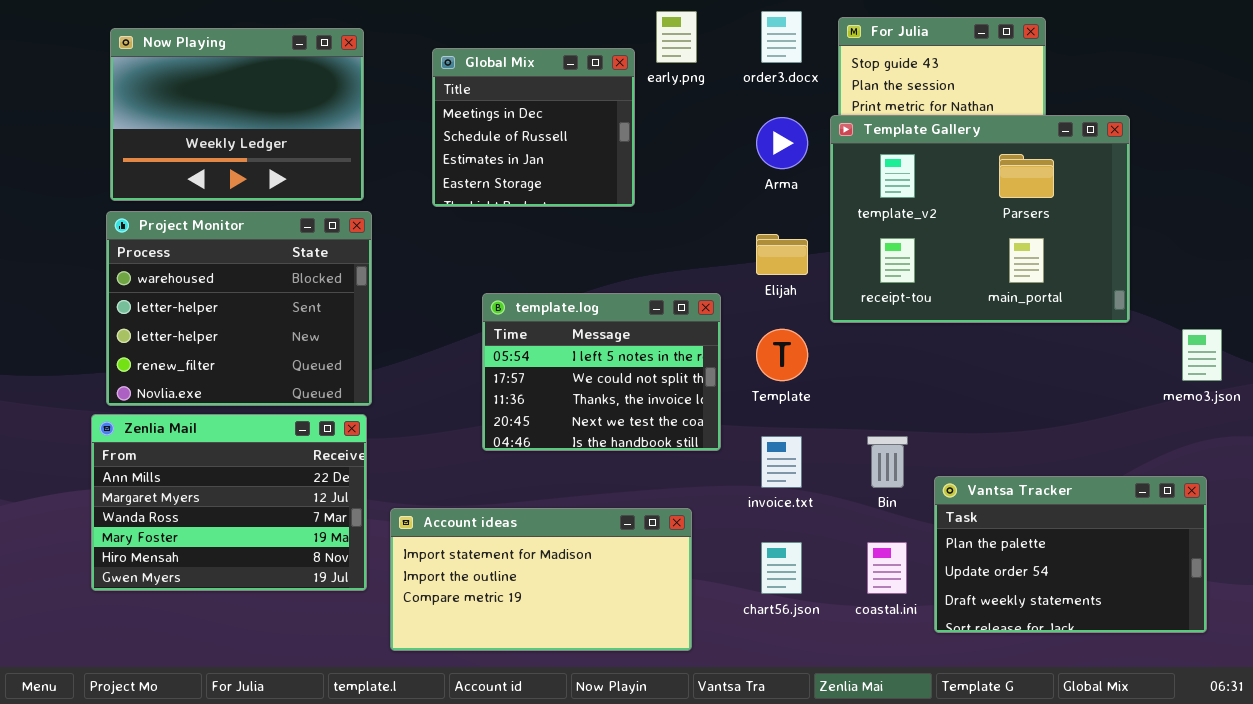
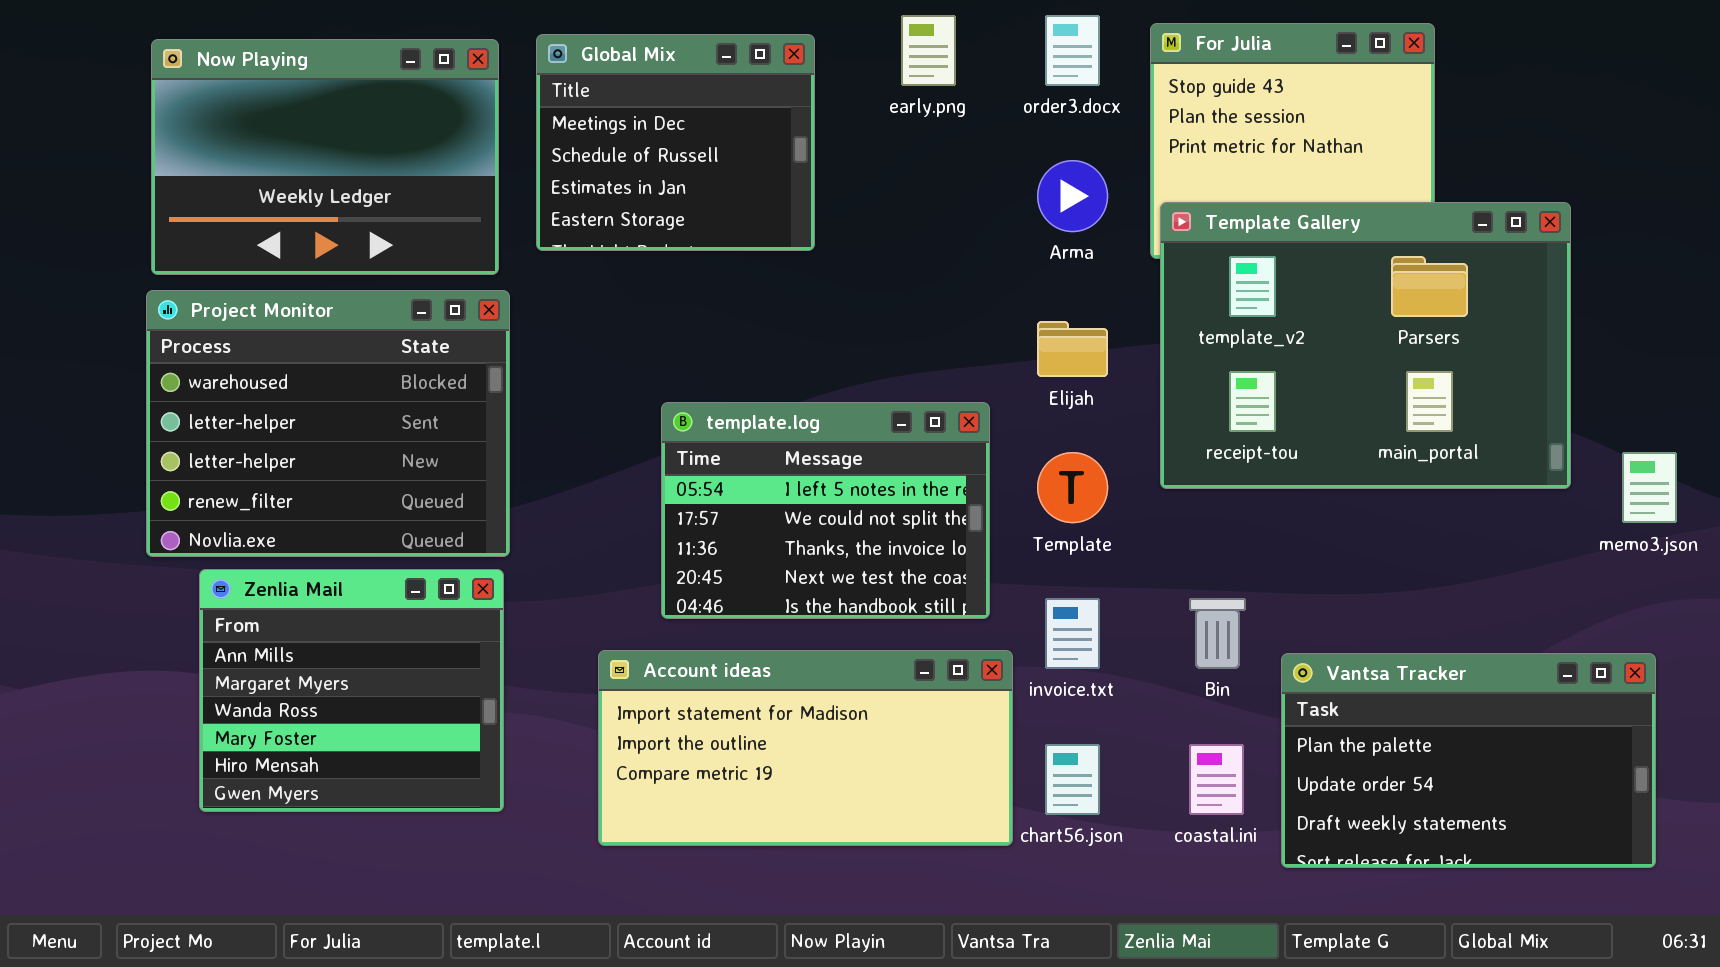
Global Mix: [432,48,635,207] -> [536,34,815,251], moved
Template Gallery: [830,115,1130,323] -> [1160,202,1571,489], moved
Zenlia Mail: [91,414,367,591] -> [199,569,504,812], resized
Account ideas: [390,508,692,651] -> [598,650,1013,846], moved

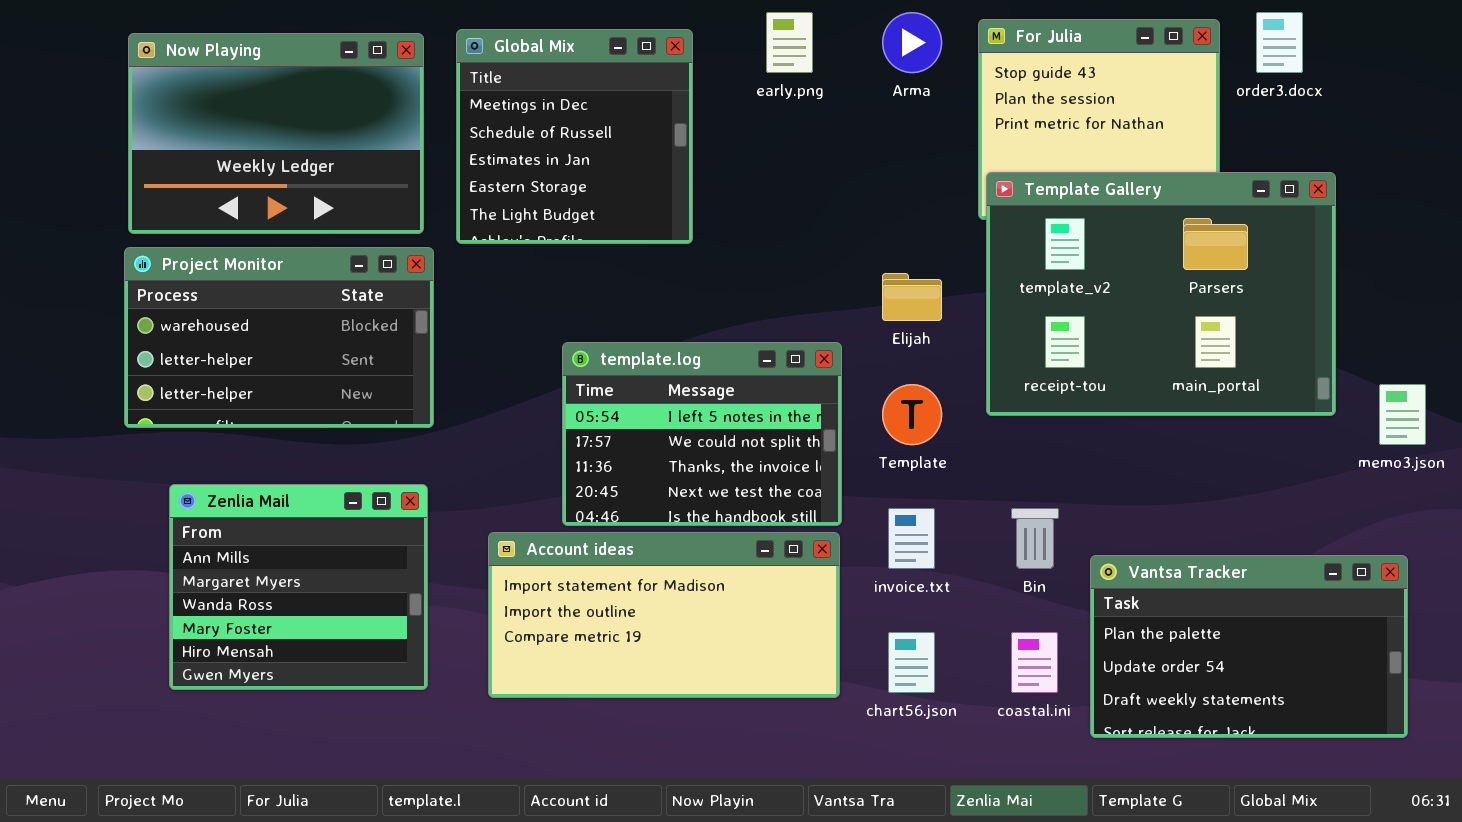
order3.docx: [1045,15,1100,86] -> [1256,12,1303,73], moved
Global Mix: [536,34,815,251] -> [456,29,693,244], resized
Arma: [1037,160,1108,232] -> [882,12,942,73], moved
Project Monitor: [146,290,510,557] -> [124,247,434,428], resized
Account ideas: [598,650,1013,846] -> [488,532,840,698], moved

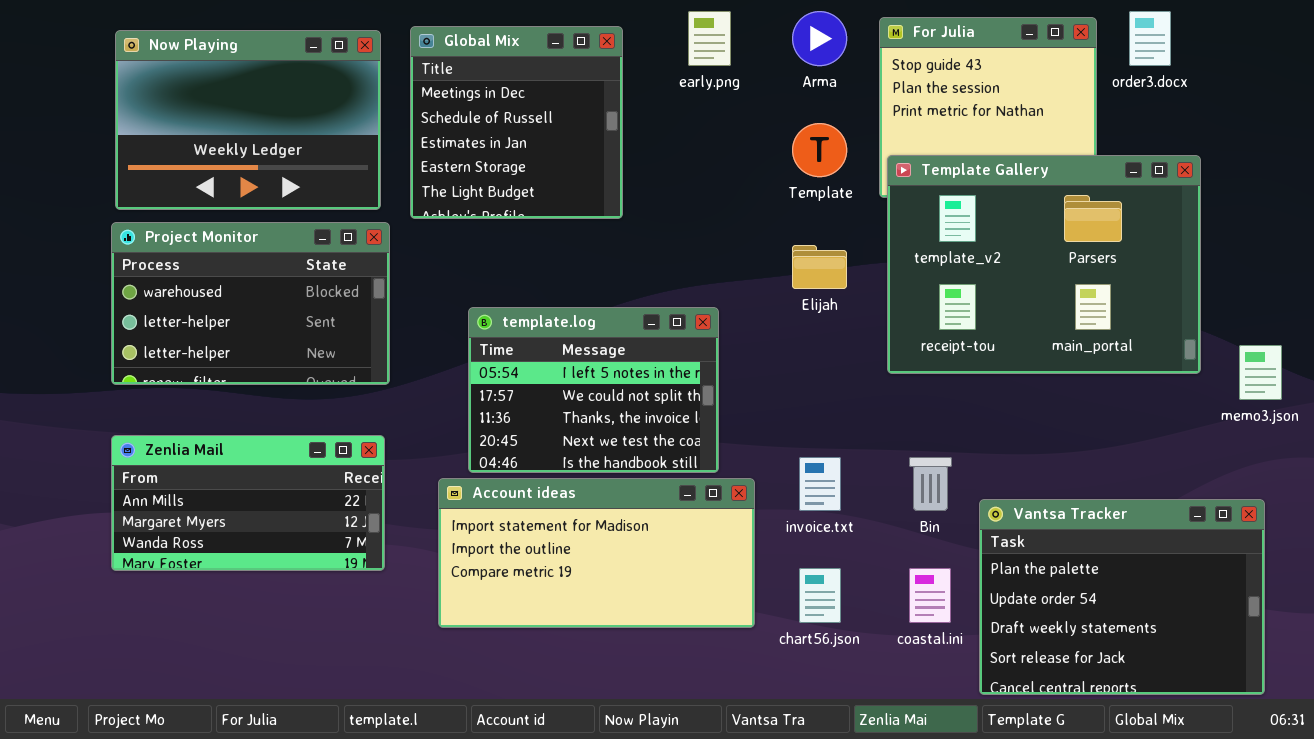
template.log: [562,342,842,526] -> [468,307,719,473], moved
Template: [882,384,942,445] -> [792,123,847,177], moved
Zenlia Mail: [169,484,428,690] -> [111,435,385,571], resized
Vantsa Tracker: [1090,555,1408,738] -> [979,499,1265,695], resized

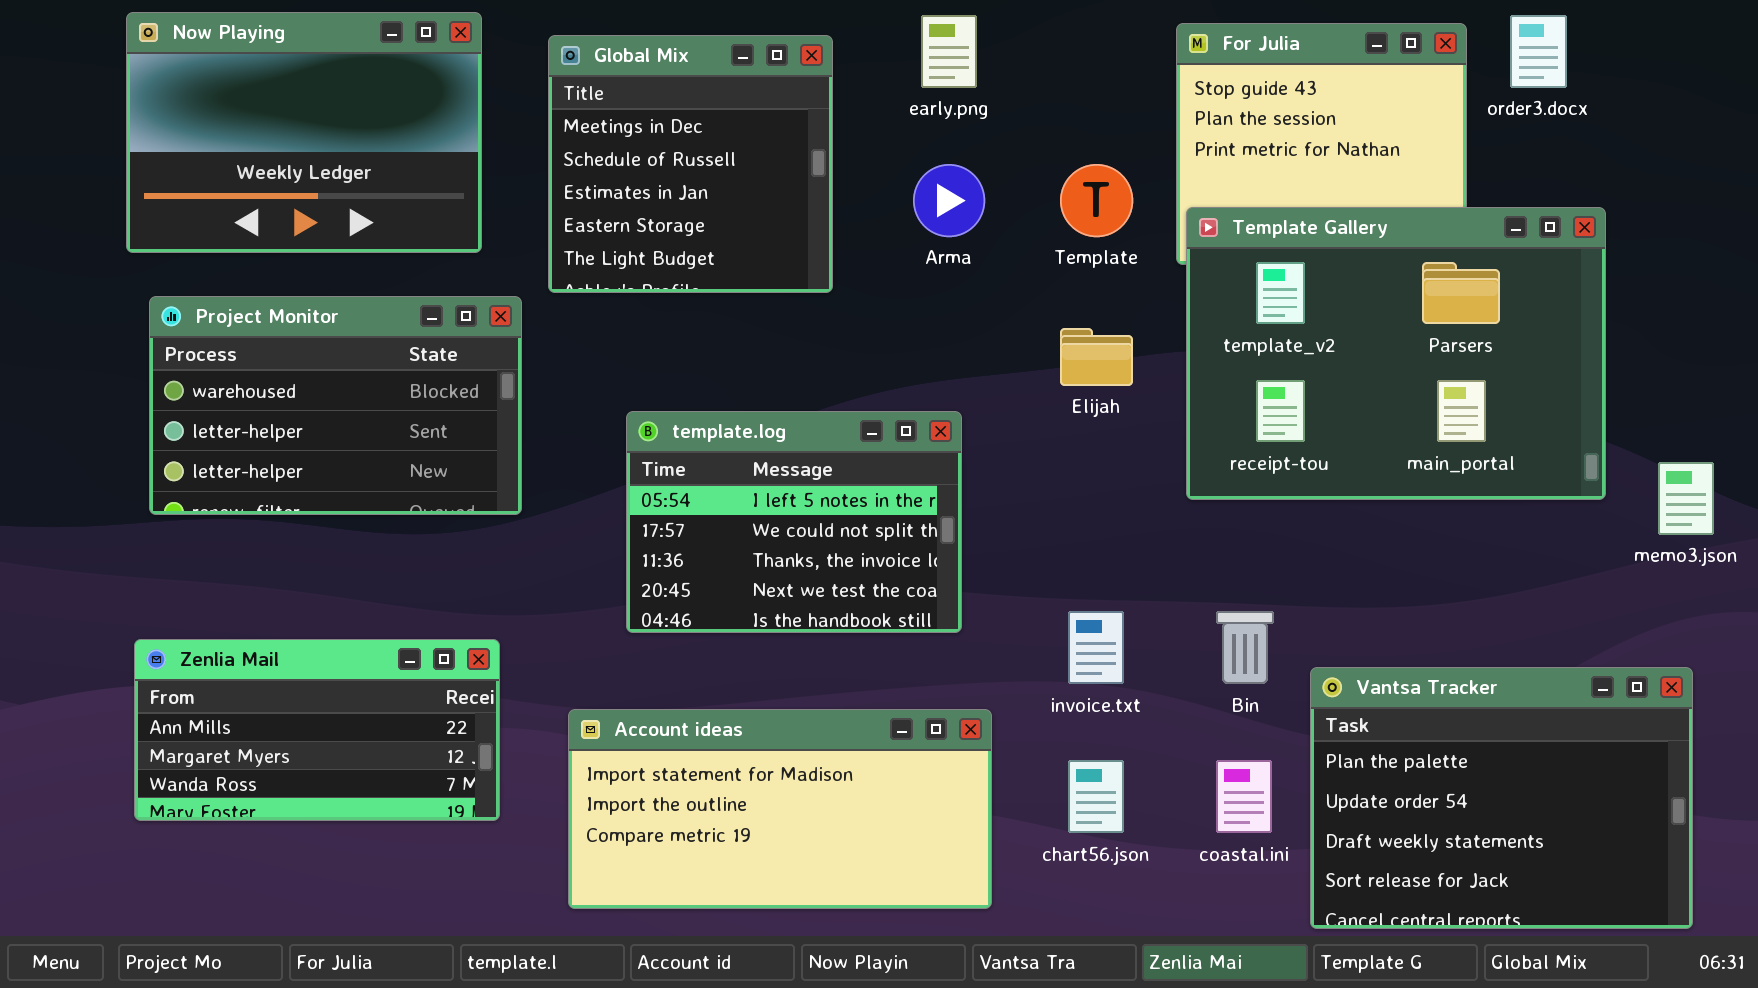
Arma: [792,11,847,66] -> [913,164,985,237], moved
Now Playing: [115,30,381,210] -> [126,12,482,253], moved
Zenlia Mail: [111,435,385,571] -> [134,639,500,821], moved
Account ideas: [438,478,755,628] -> [568,709,992,909], moved

